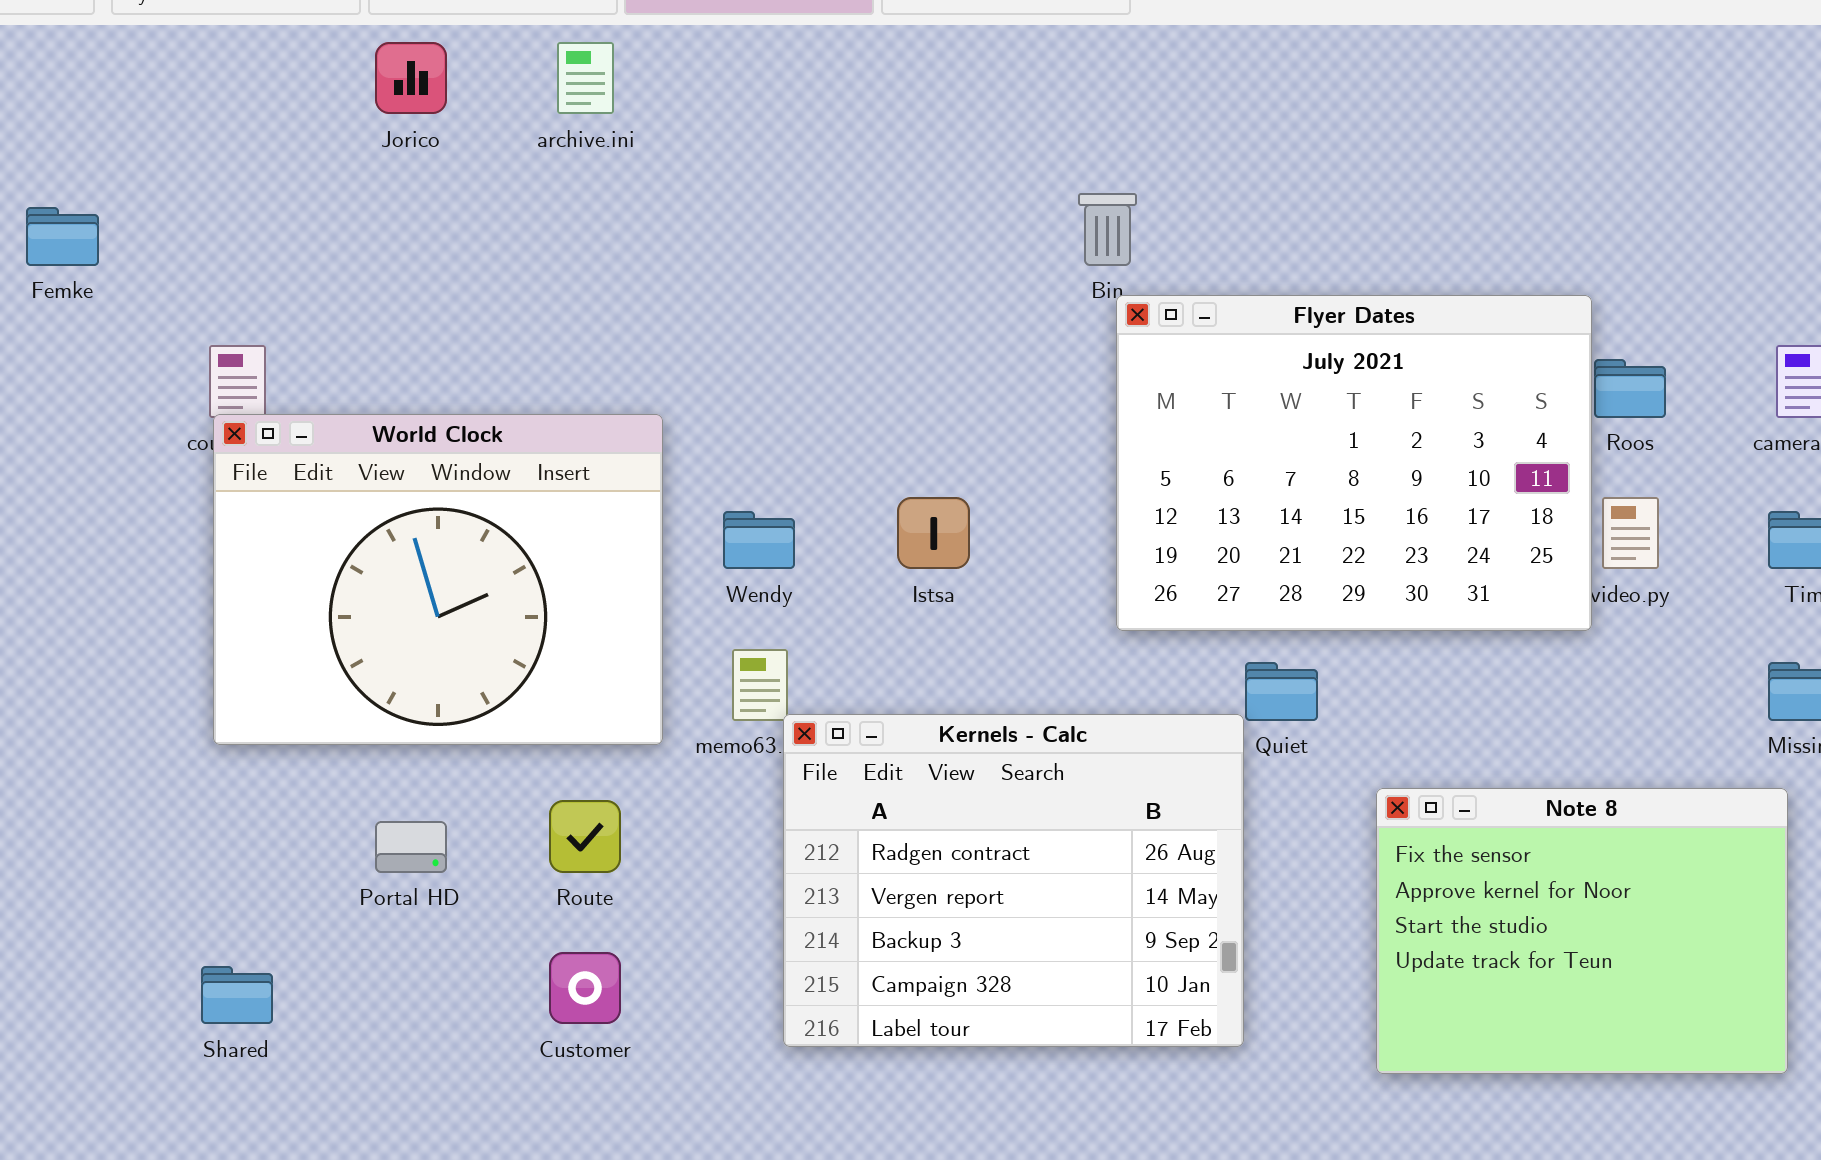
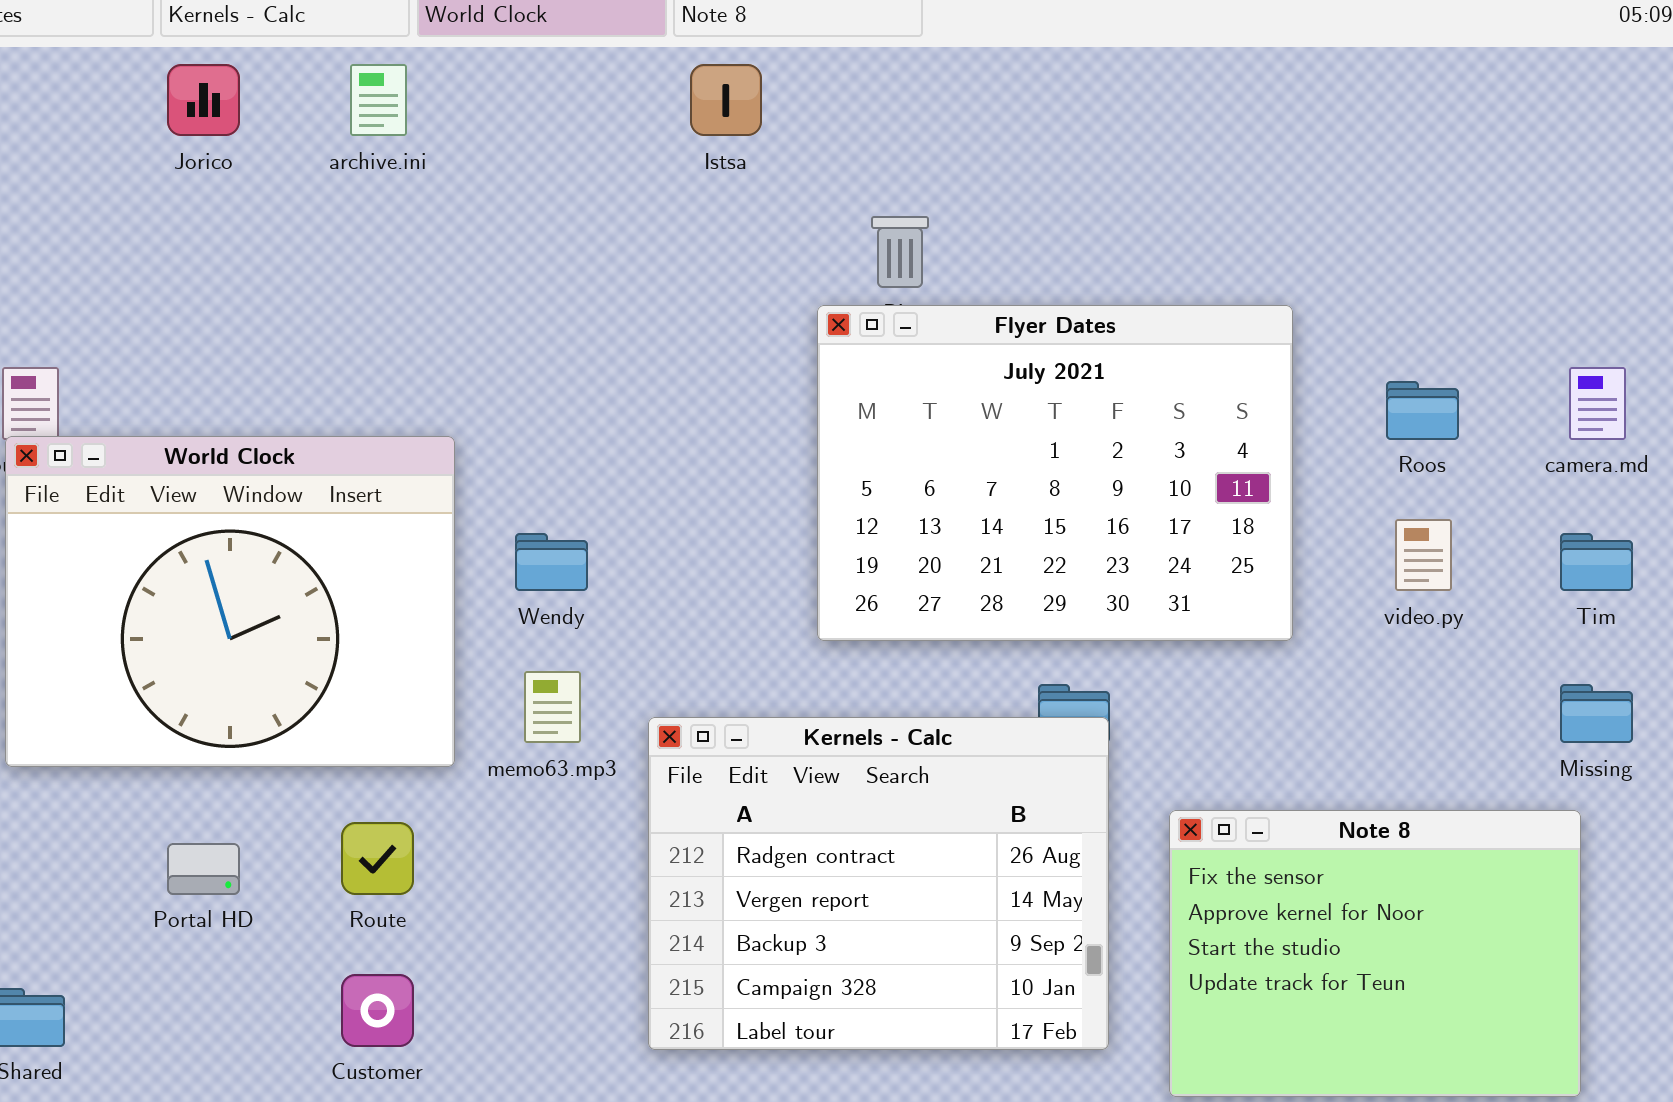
Flyer Dates: [1116,295,1592,631] -> [817,305,1293,641], moved
Istsa: [897,497,970,569] -> [690,64,762,136], moved
Kernels - Calc: [783,714,1244,1047] -> [648,717,1109,1050], moved

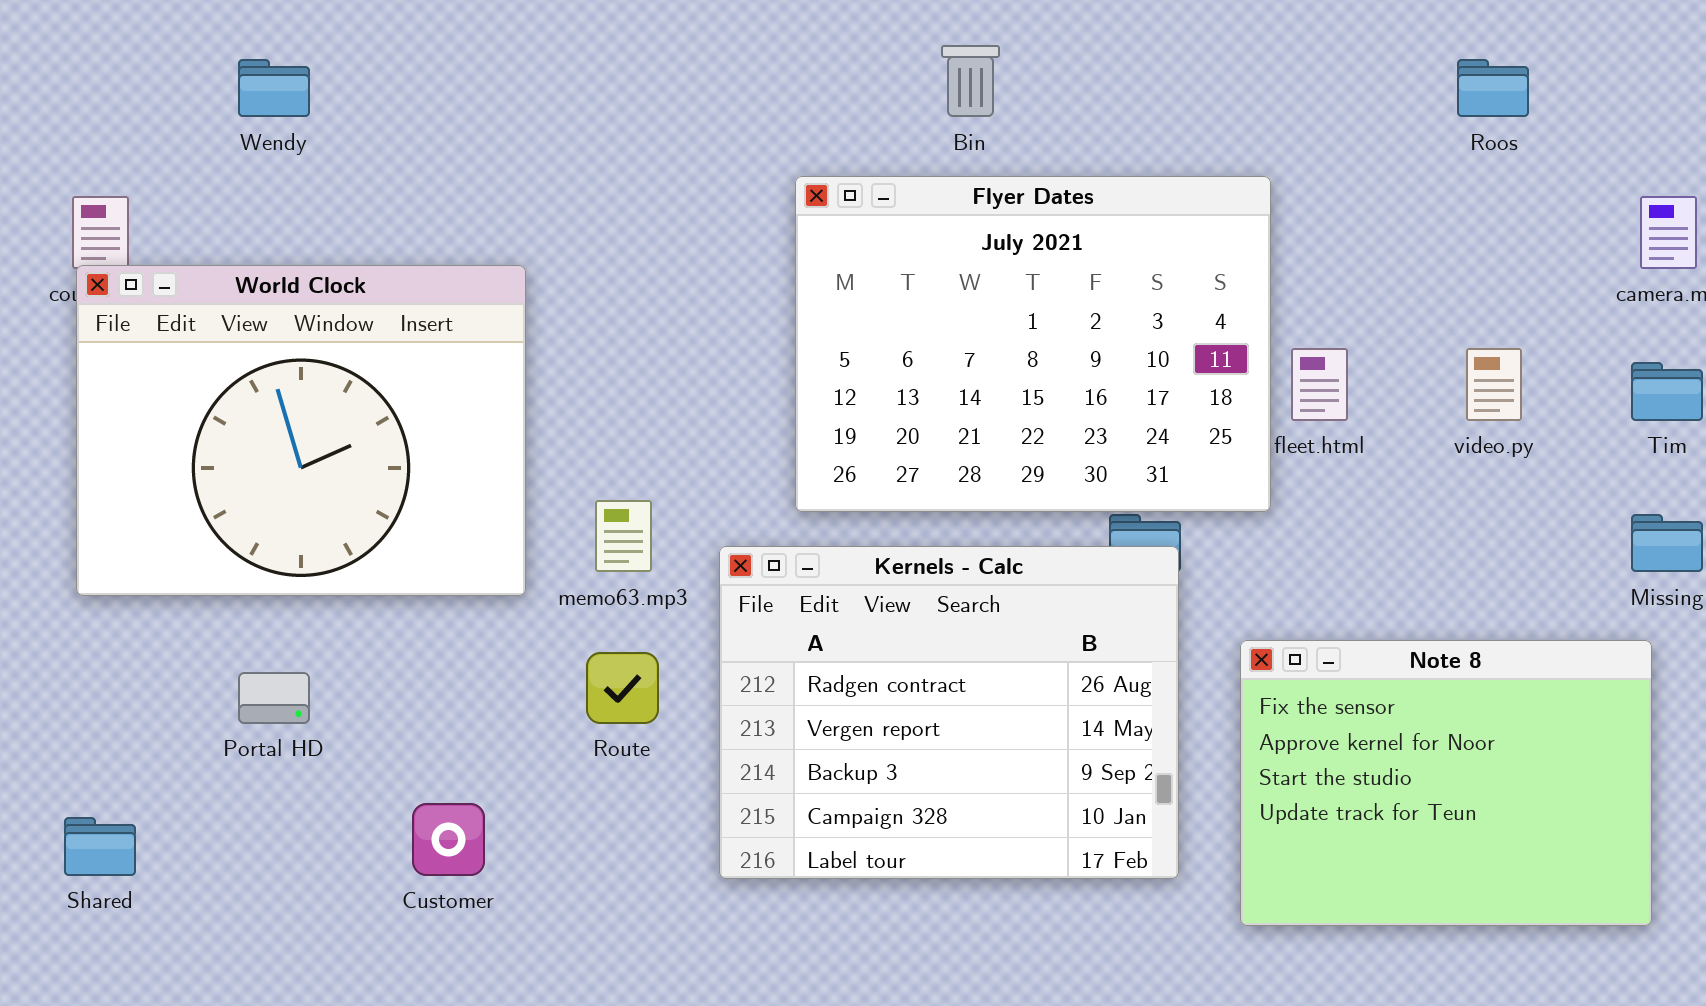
Flyer Dates: [817,305,1293,641] -> [795,176,1271,512], moved
Roos: [1386,381,1459,440] -> [1457,59,1529,117], moved
Wendy: [515,533,588,591] -> [238,59,310,117], moved
Route: [341,822,414,895] -> [586,652,659,724], moved

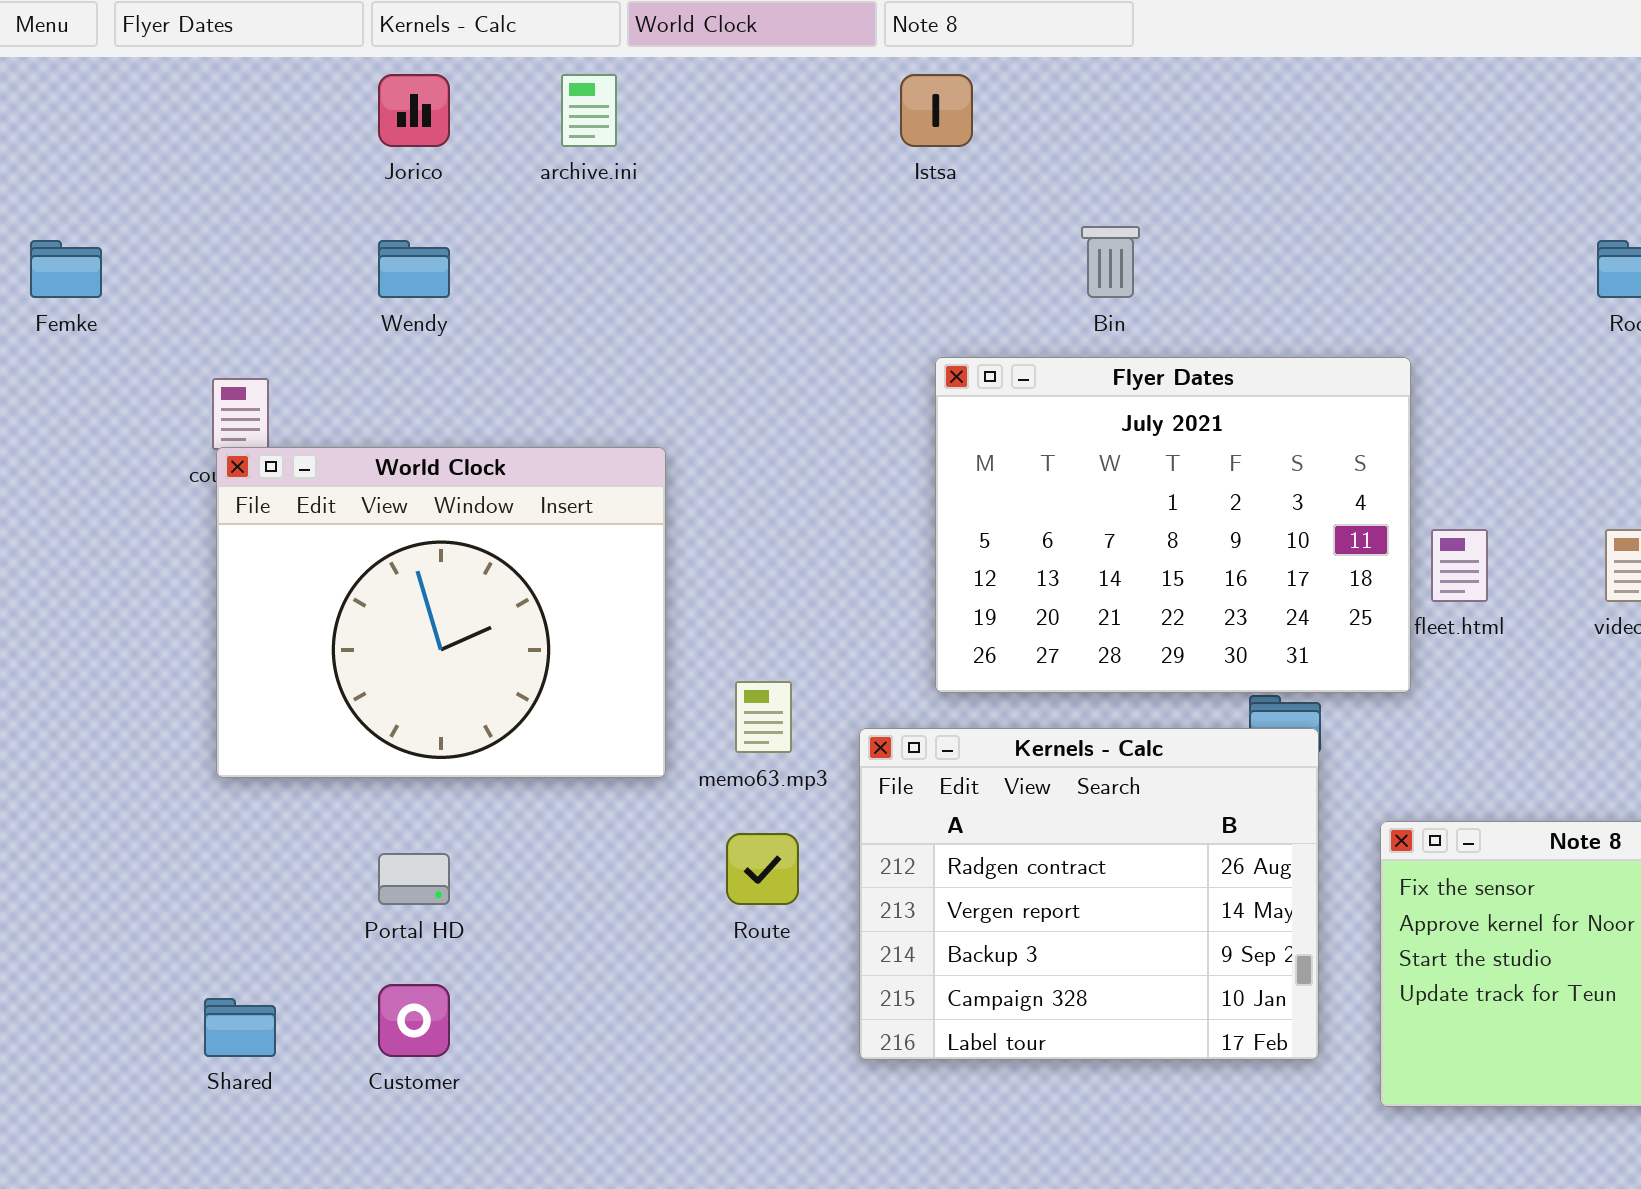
Customer: [412,803,485,876] -> [378,984,450,1057], moved

